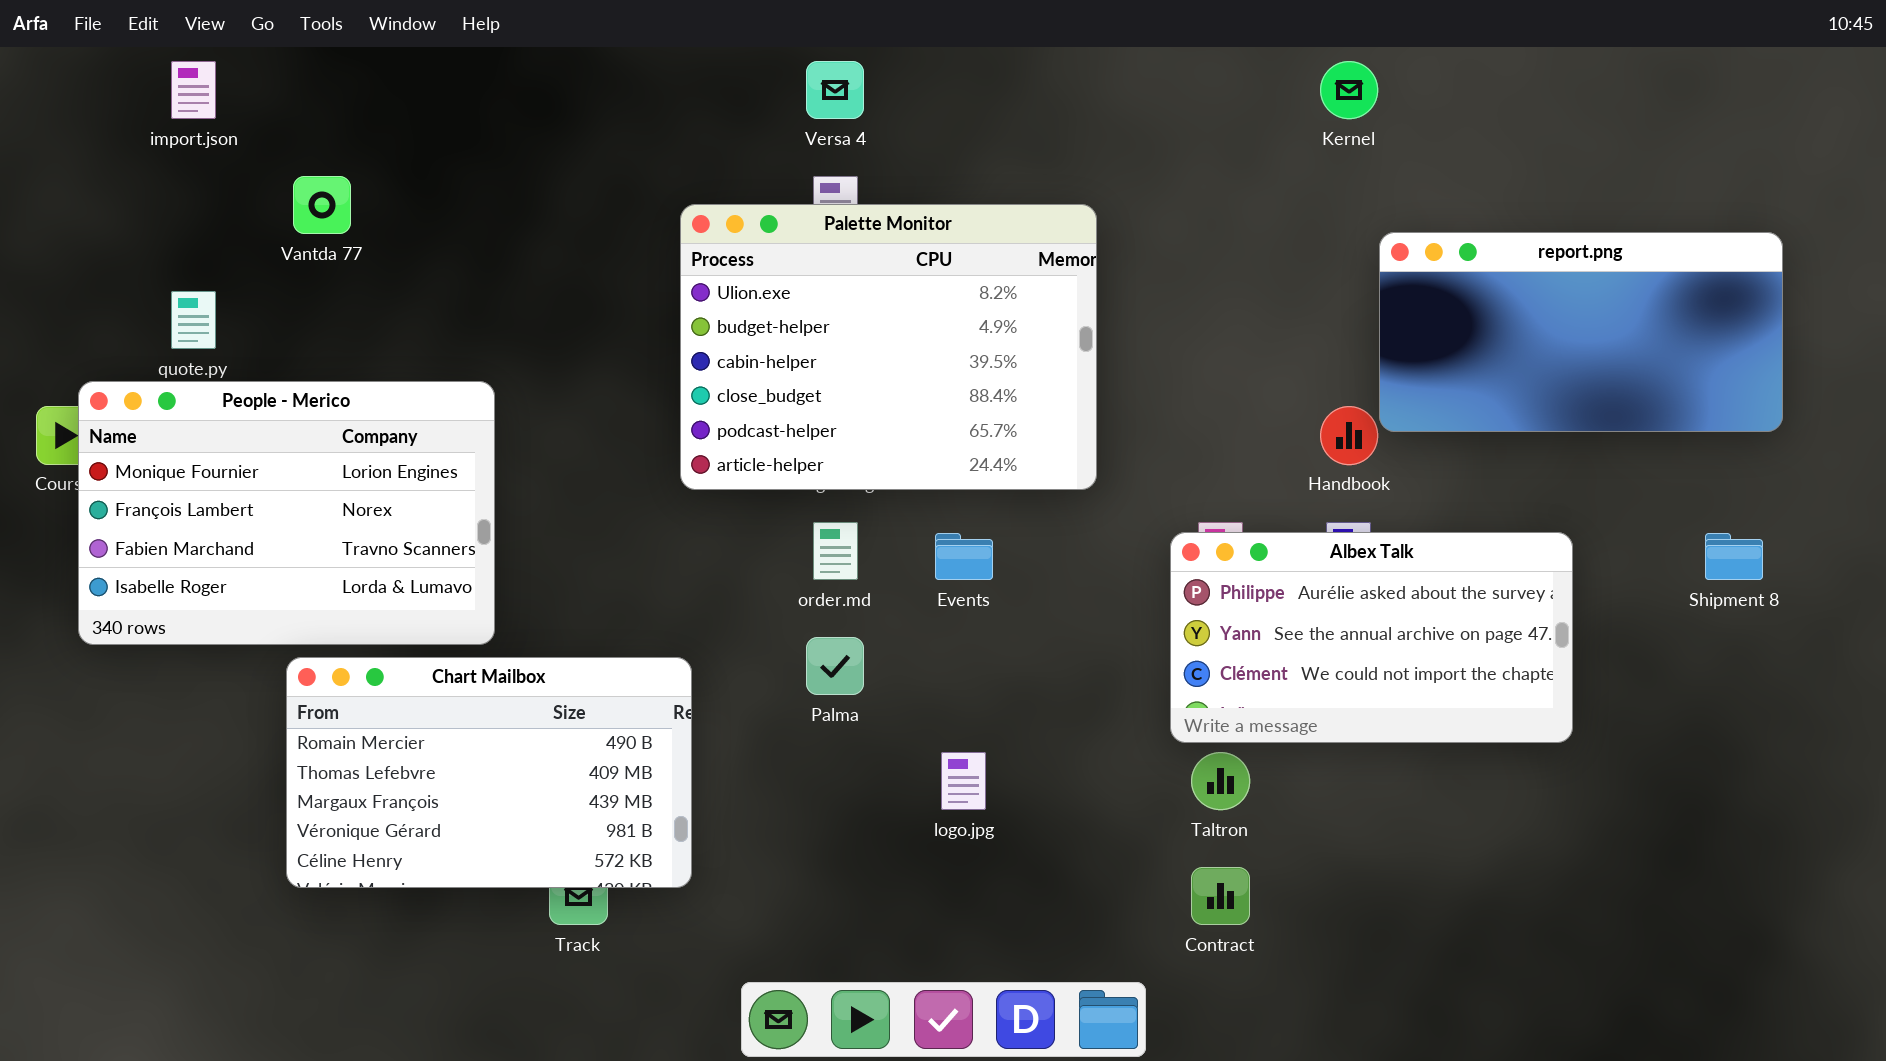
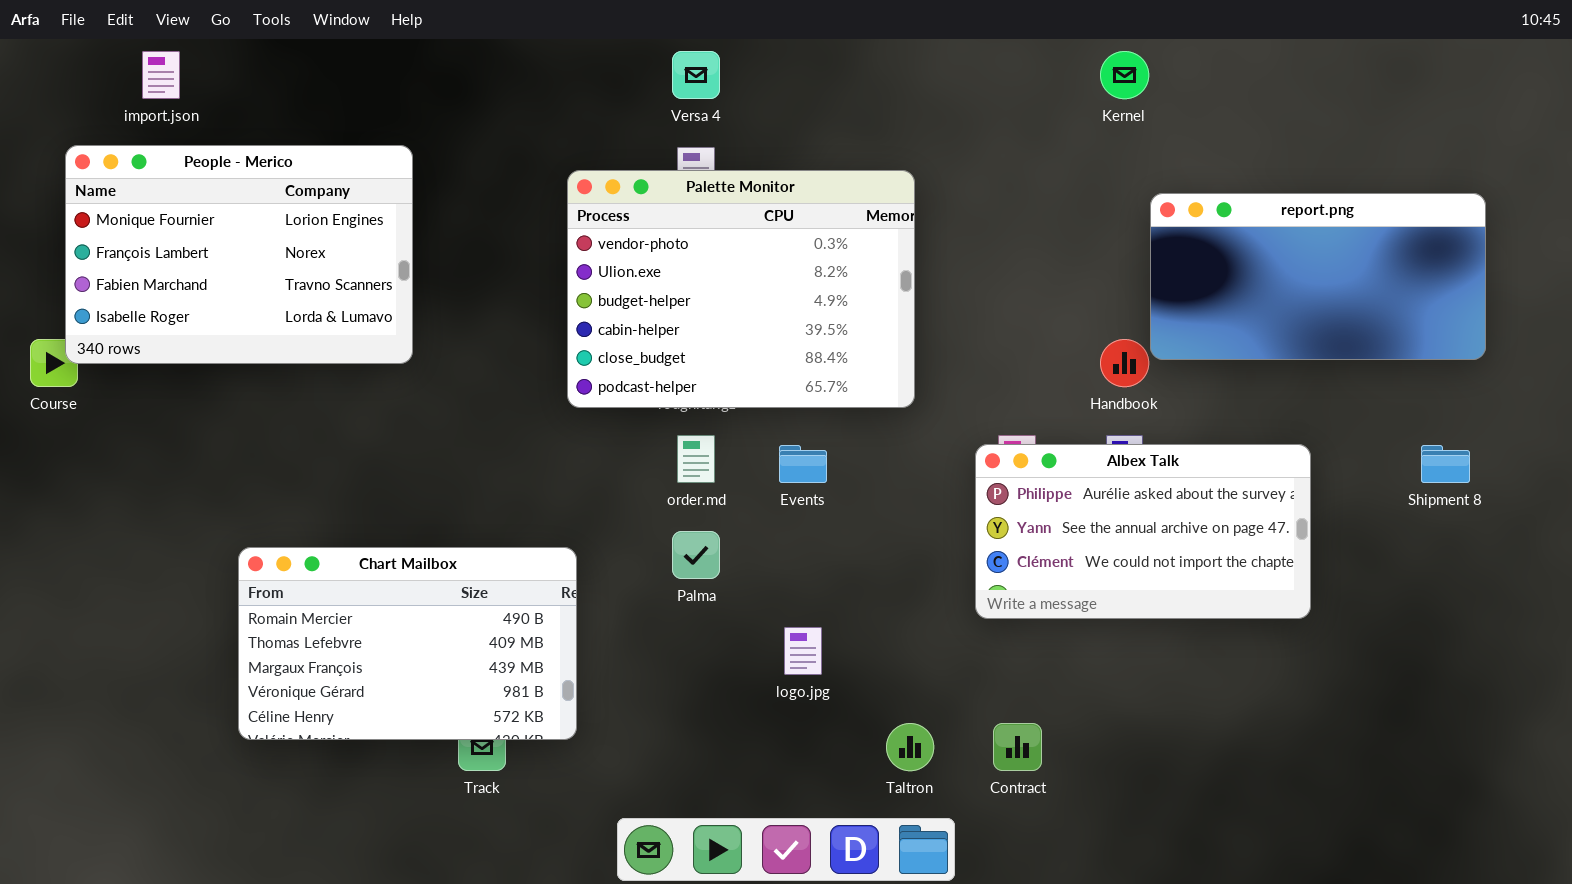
Palette Monitor: [680,204,1097,490] -> [567,170,915,408], scrolled up 1 row
People - Merico: [78,381,495,645] -> [65,145,413,364], moved
Taltron: [1191,752,1250,810] -> [886,723,934,771], moved

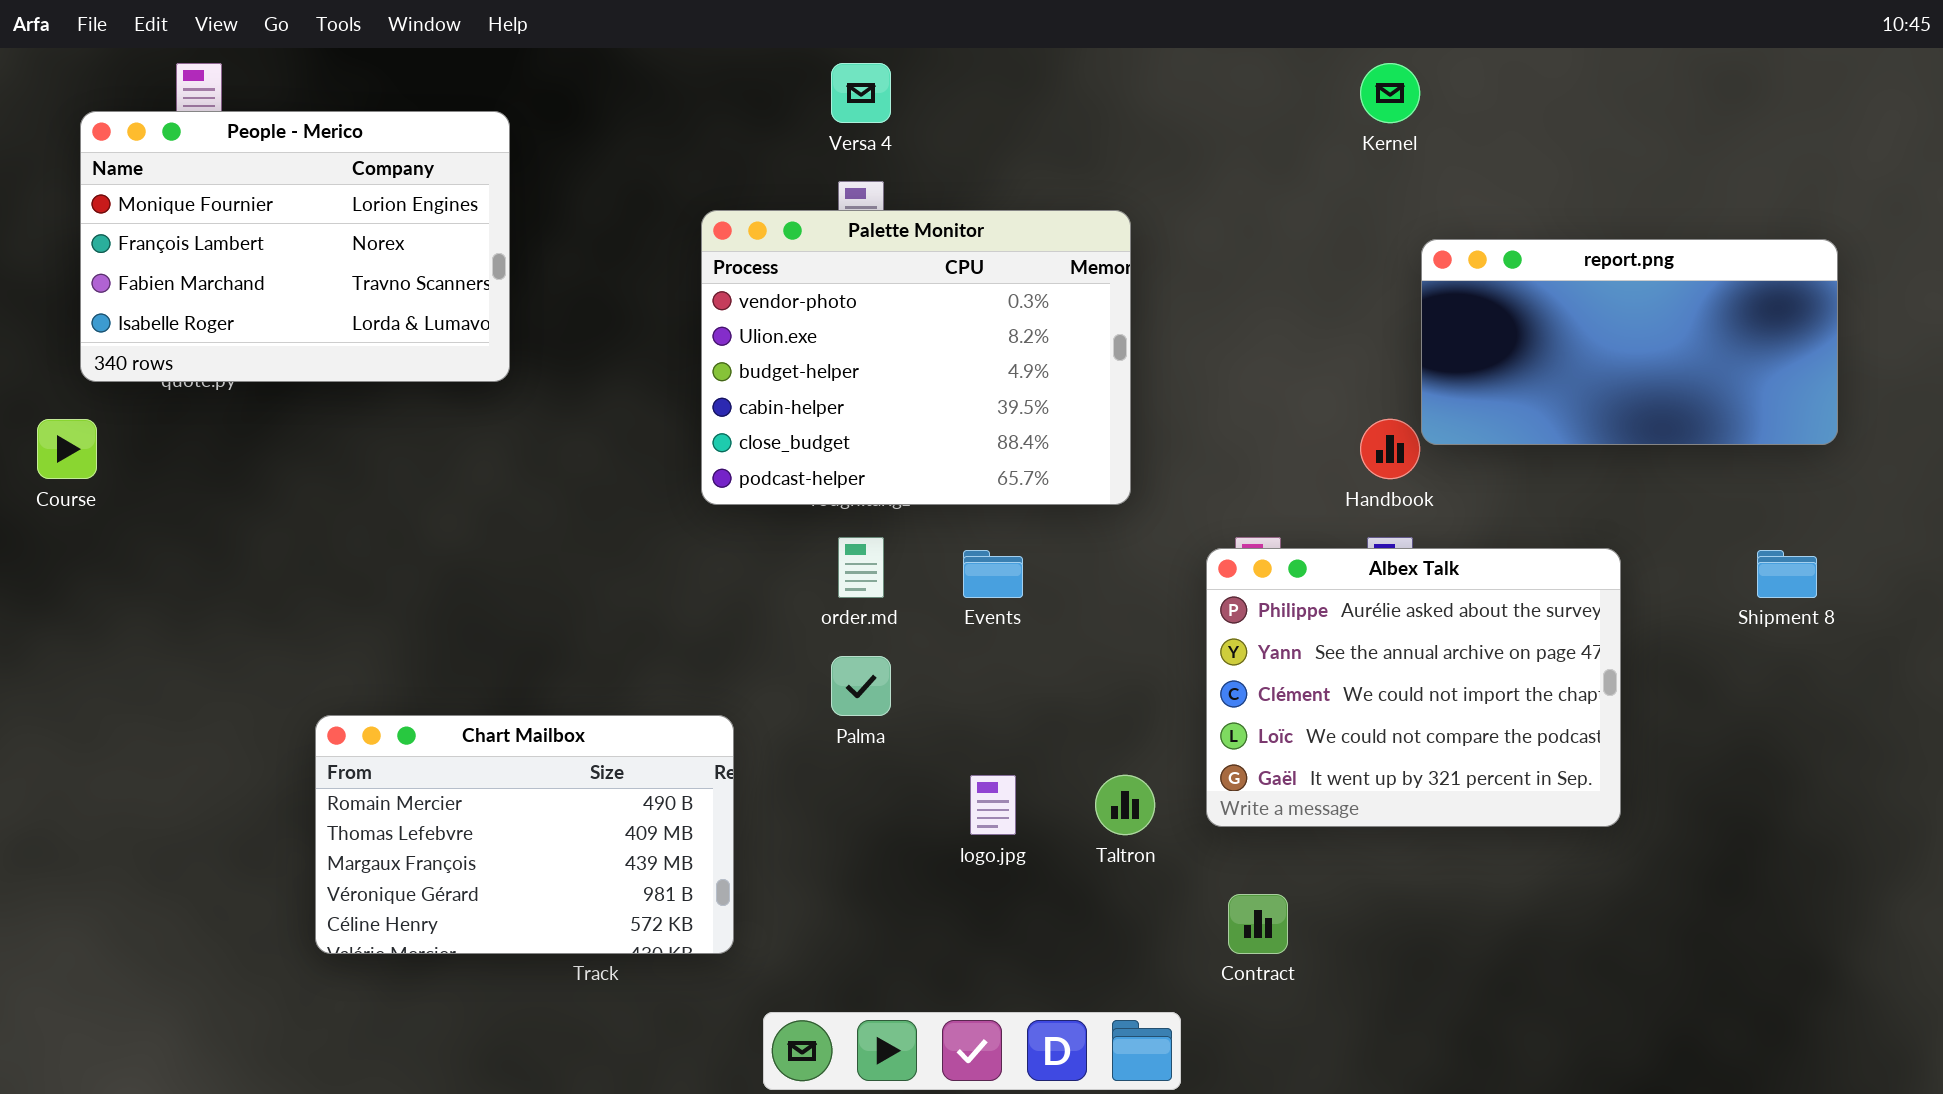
People - Merico: [65,145,413,364] -> [80,111,510,382], moved
Albex Talk: [975,444,1311,619] -> [1206,548,1621,827], resized
Chart Mailbox: [238,547,577,740] -> [315,715,734,954], moved
Taltron: [886,723,934,771] -> [1095,775,1155,835], moved

